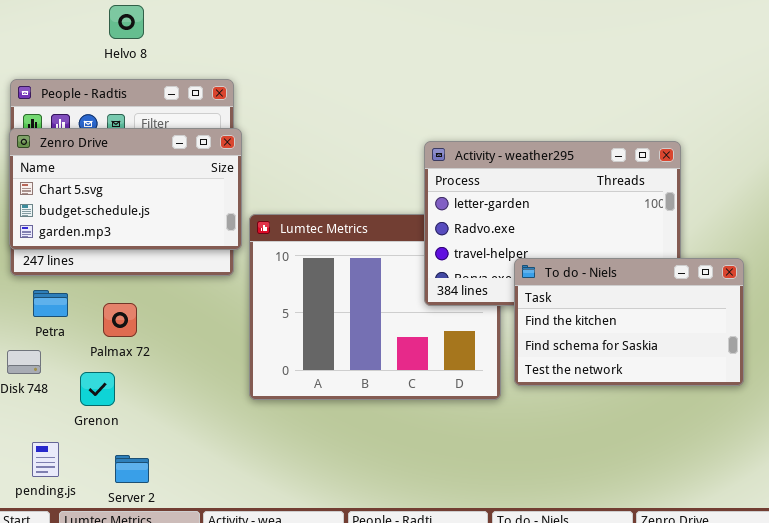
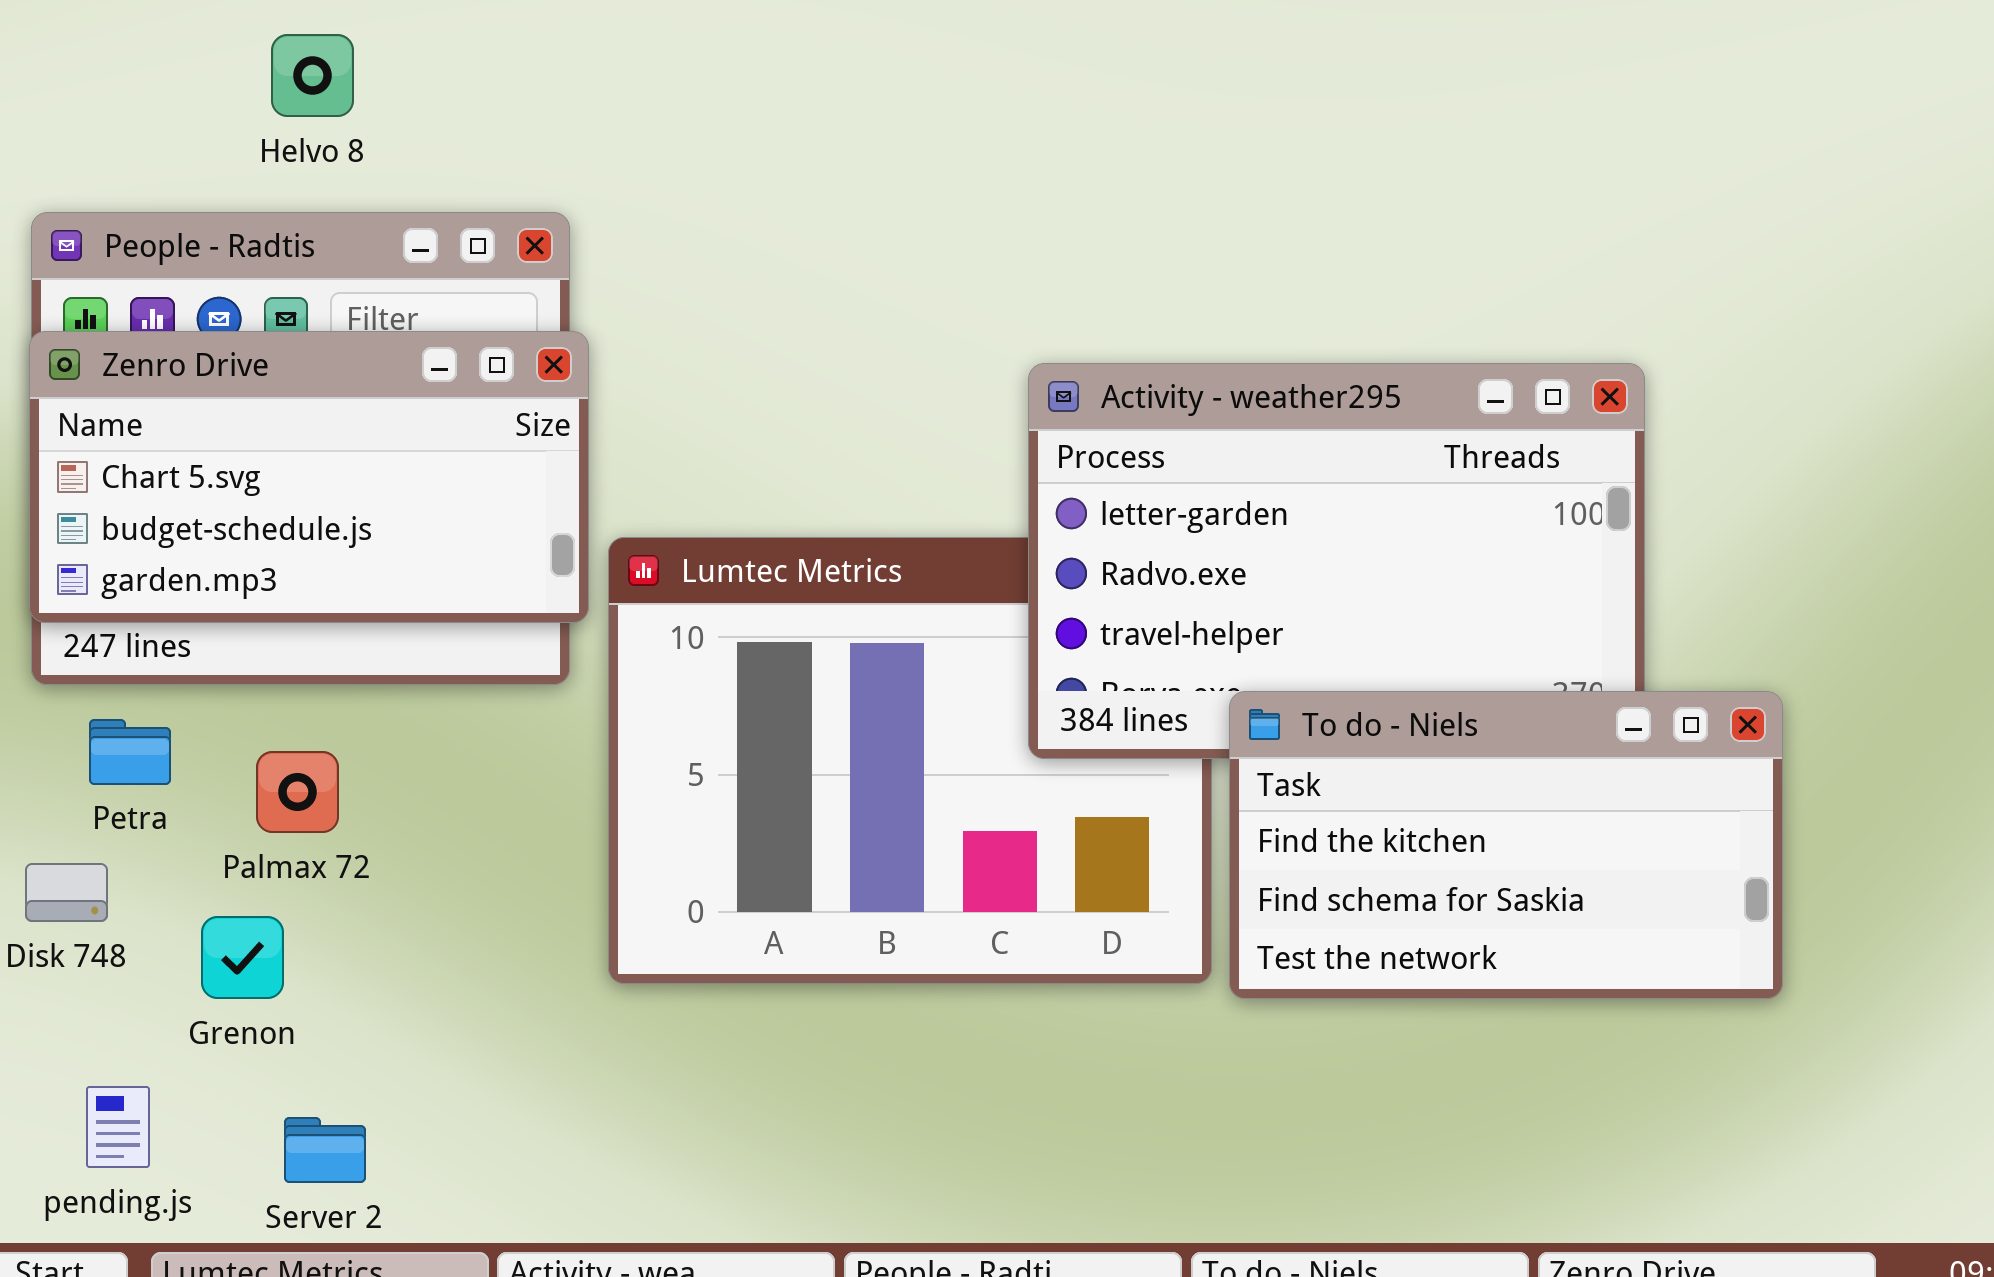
To do - Niels: [514,258,744,386] -> [1229,691,1783,999], moved

